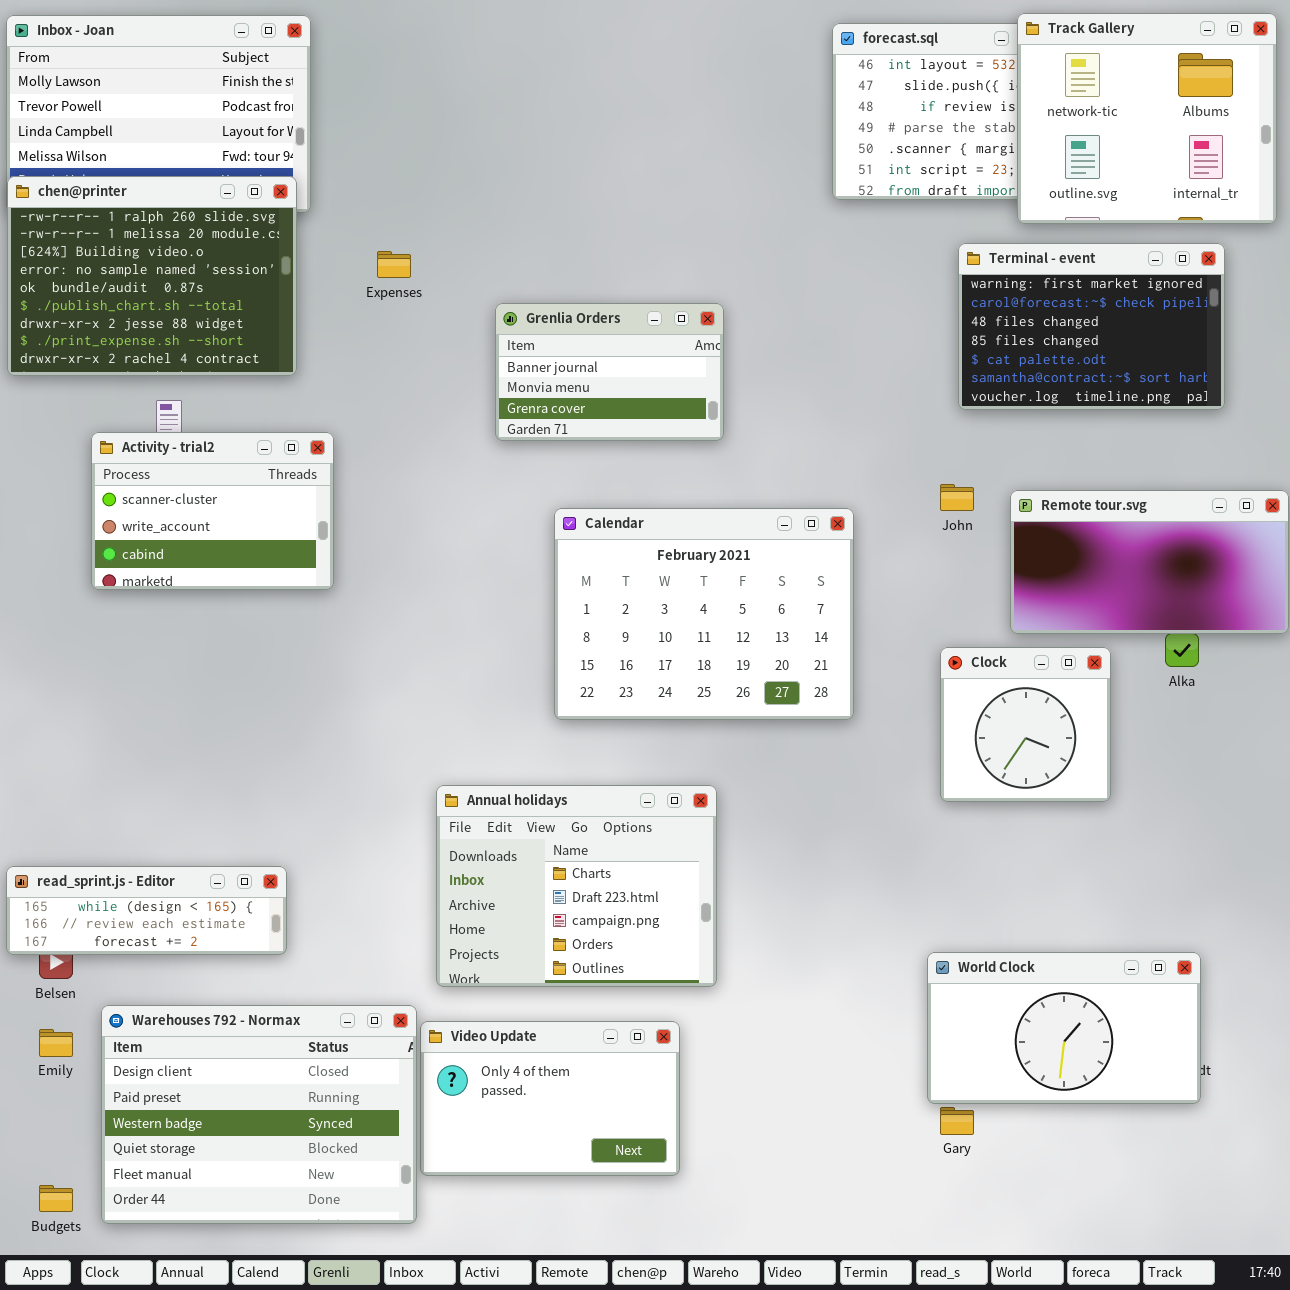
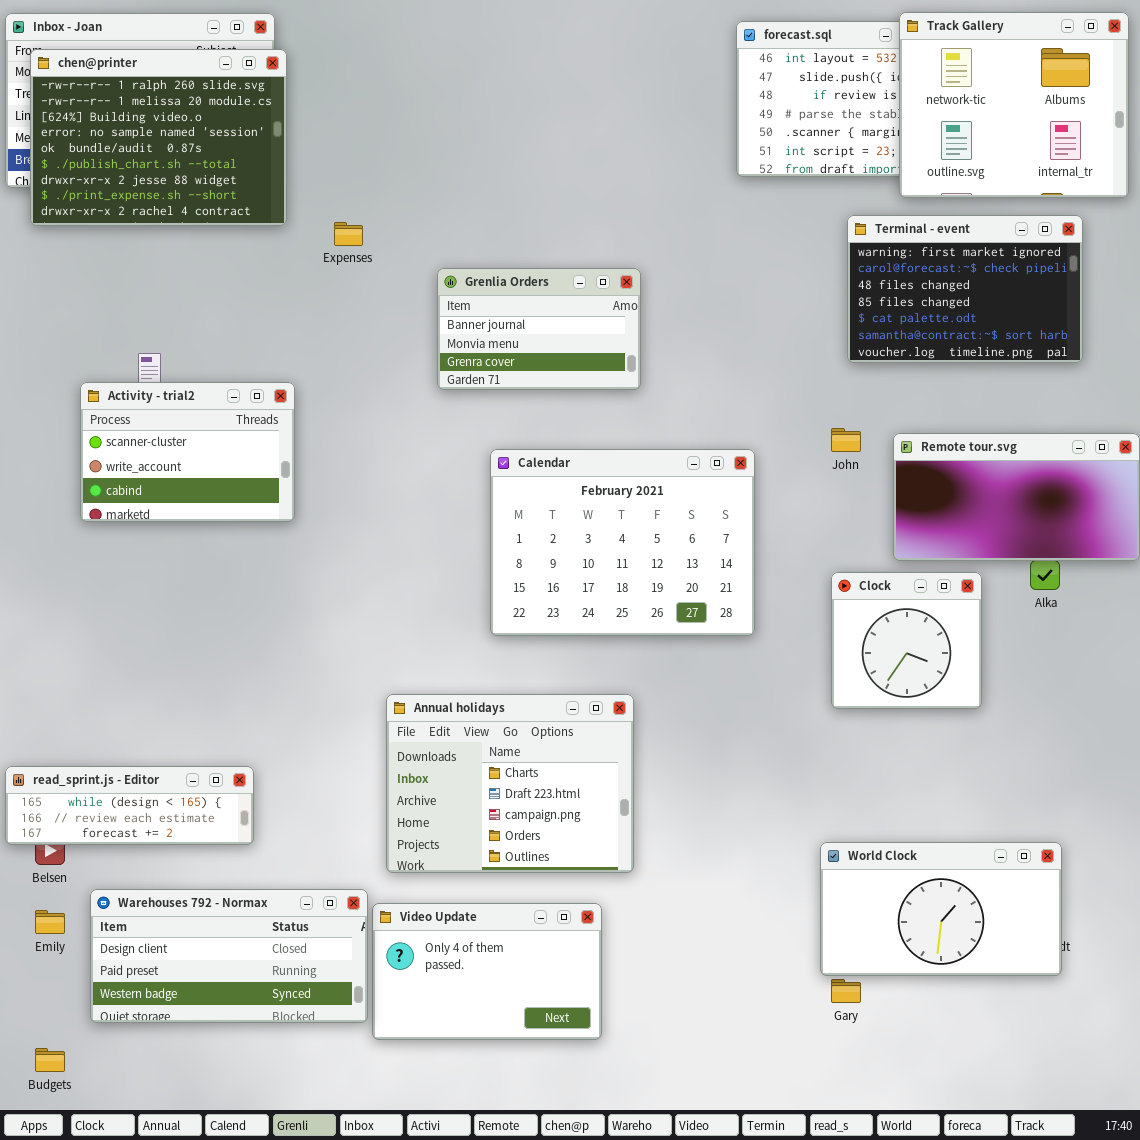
chen@printer: [7,176,297,376] -> [30,49,287,226], moved
Warehouses 792 - Normax: [101,1005,417,1224] -> [90,889,368,1023], resized

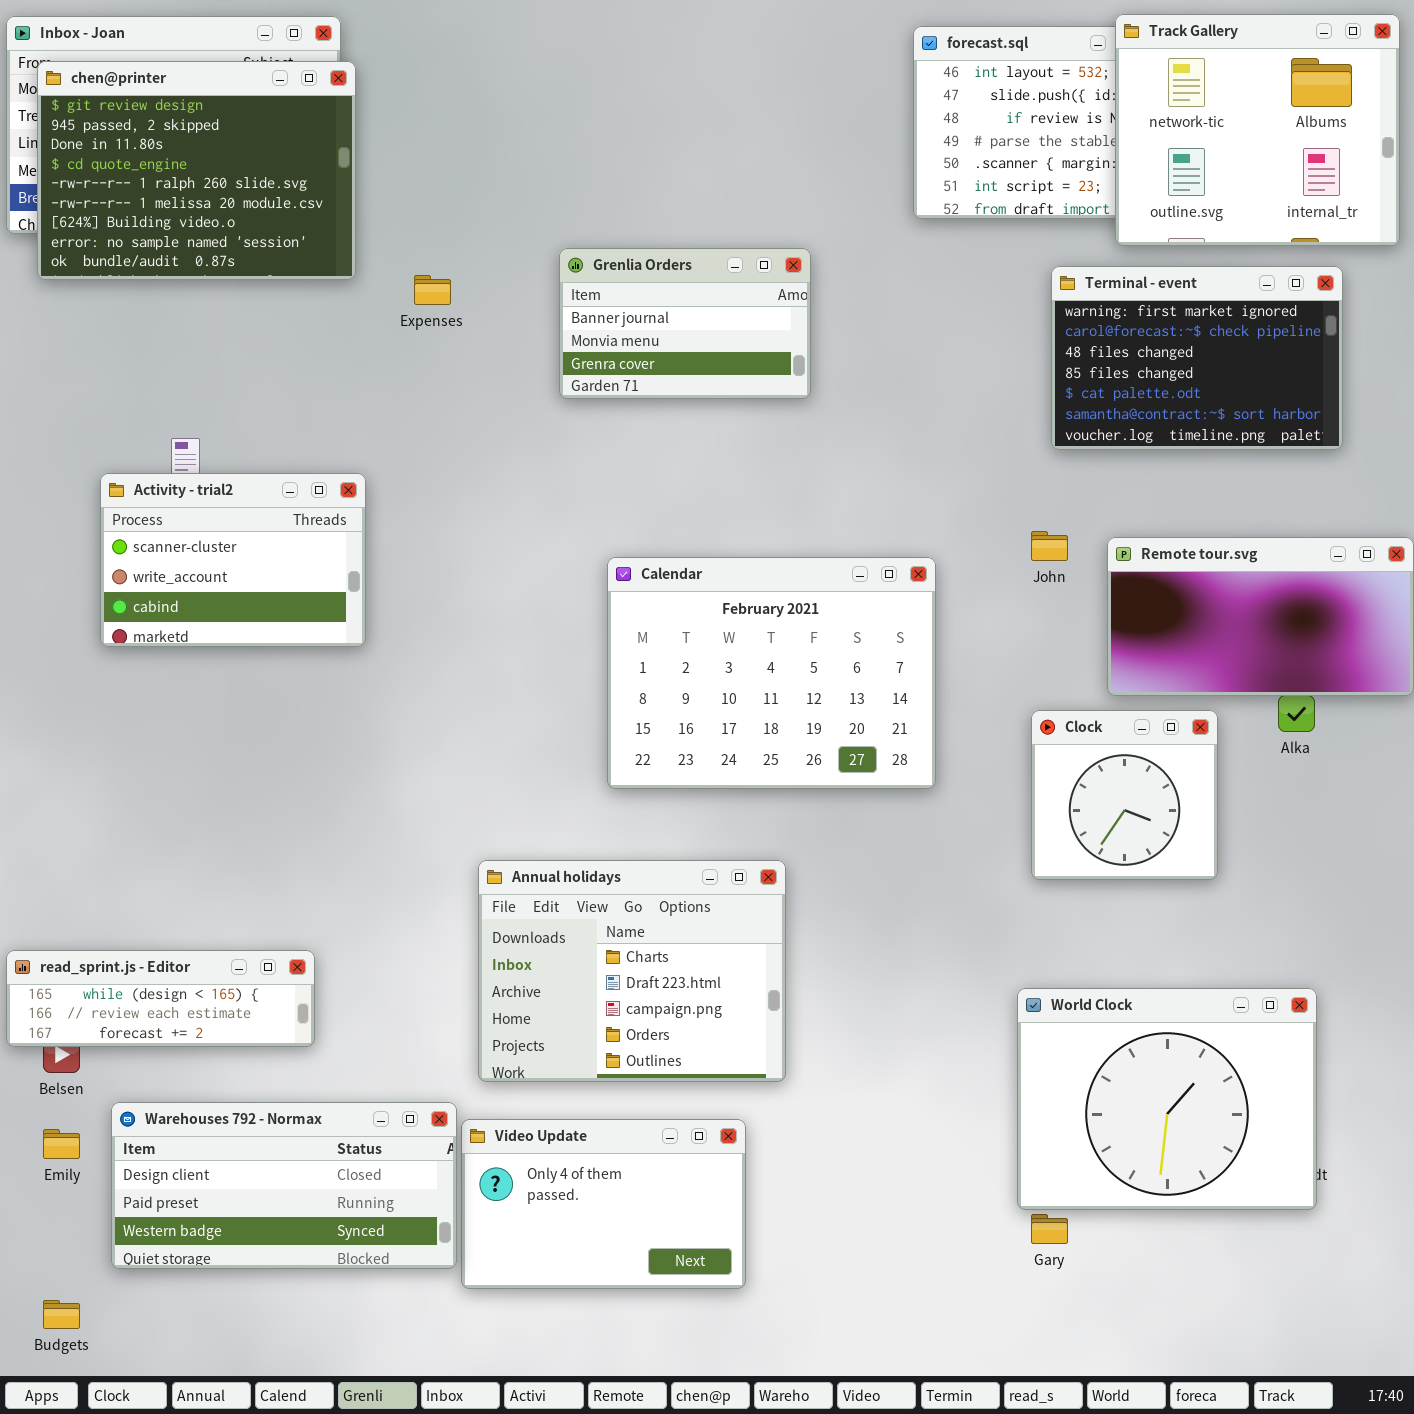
chen@printer: [30,49,287,226] -> [37,61,356,280], scrolled up 4 rows
Grenlia Orders: [437,268,641,390] -> [559,248,811,399], moved
World Clock: [820,842,1062,976] -> [1017,988,1317,1210], resized

